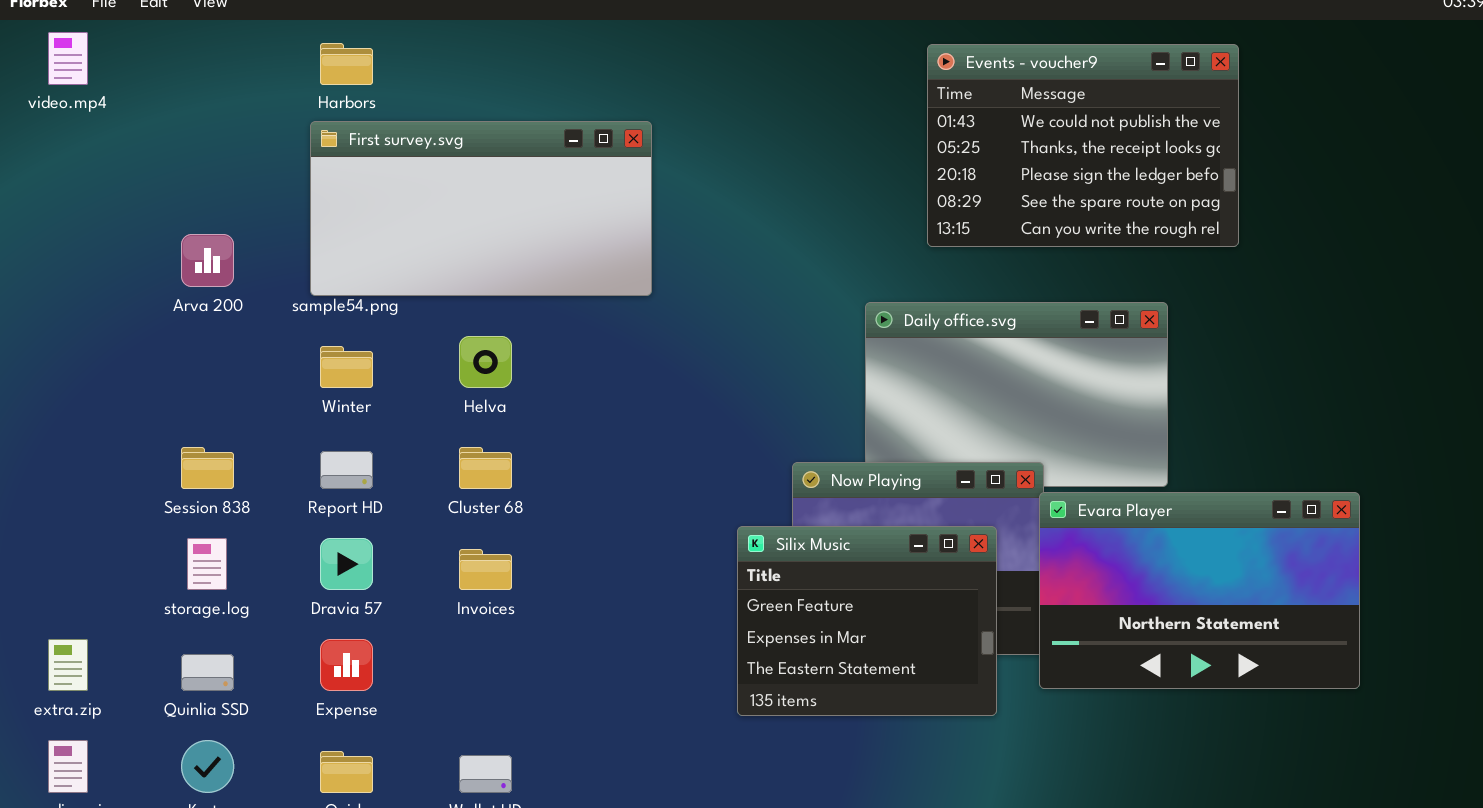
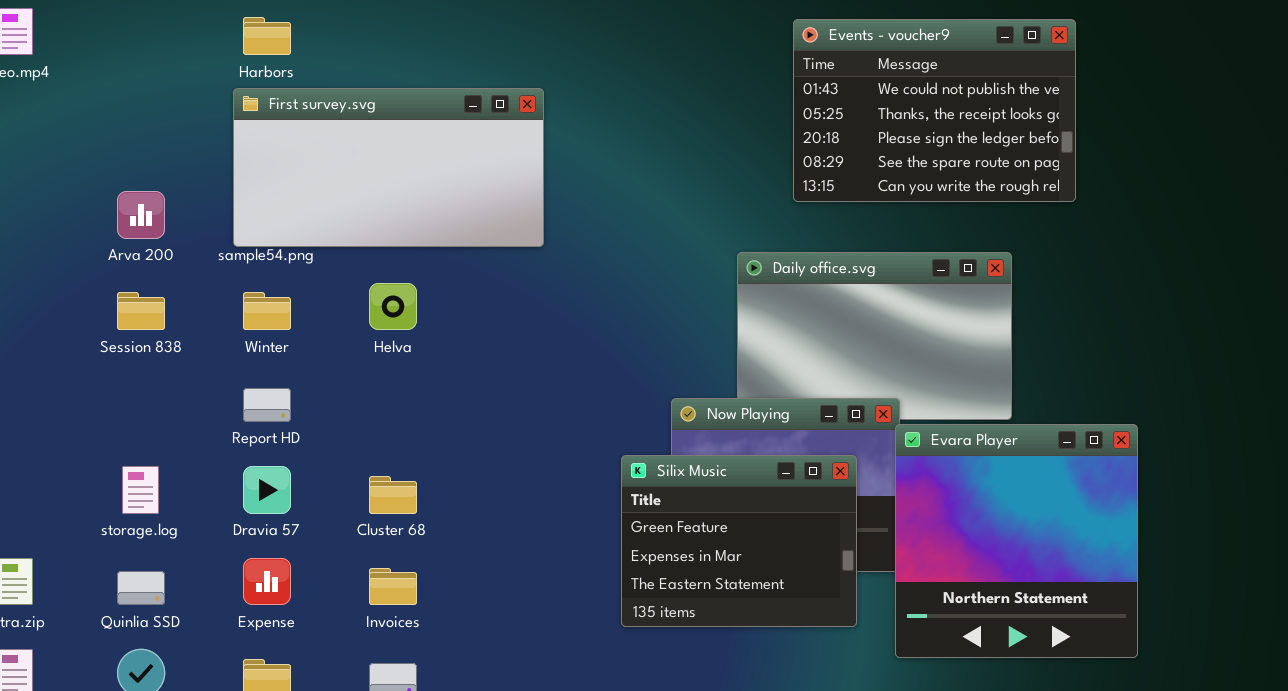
Session 838: [181,447,234,489] -> [117,292,165,330], moved
Cluster 68: [459,447,512,489] -> [369,476,417,514], moved
Evara Player: [1039,492,1360,689] -> [895,424,1138,658], resized
Invoices: [459,549,512,590] -> [369,568,417,605], moved

